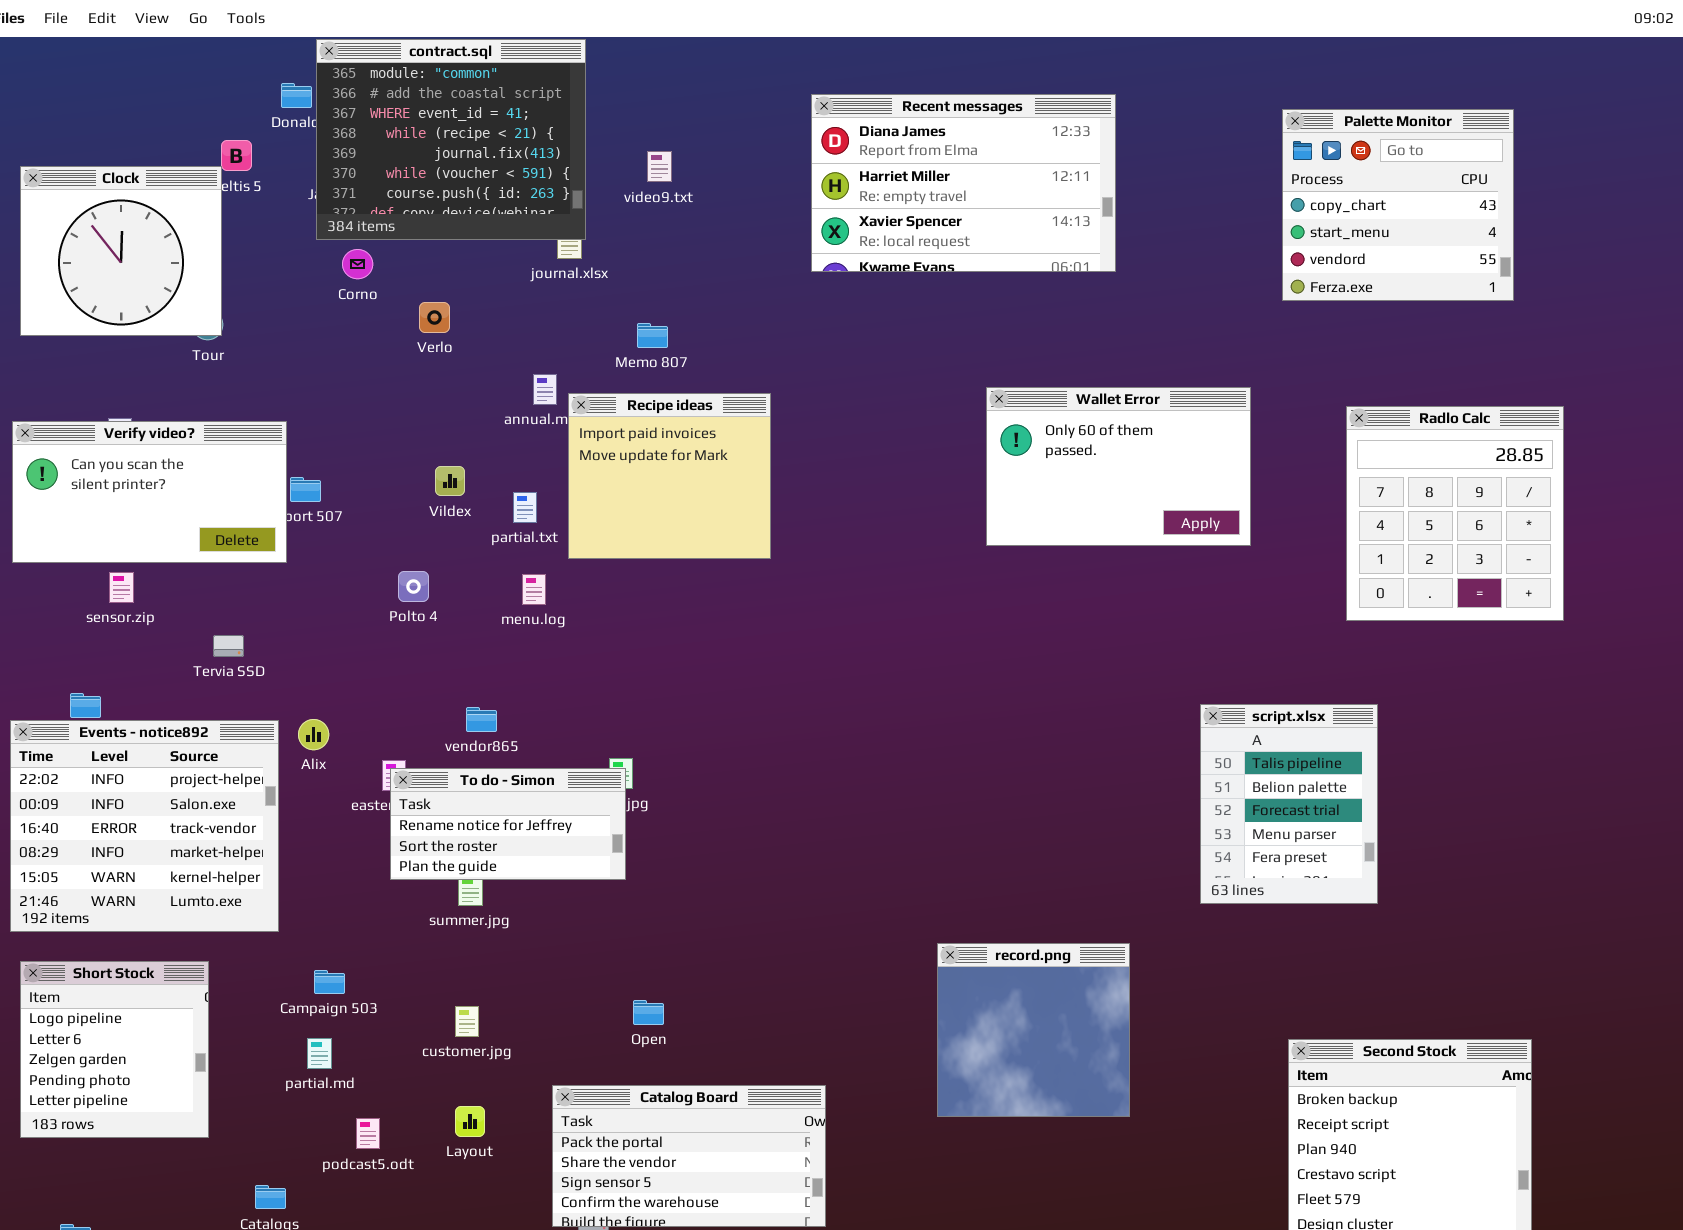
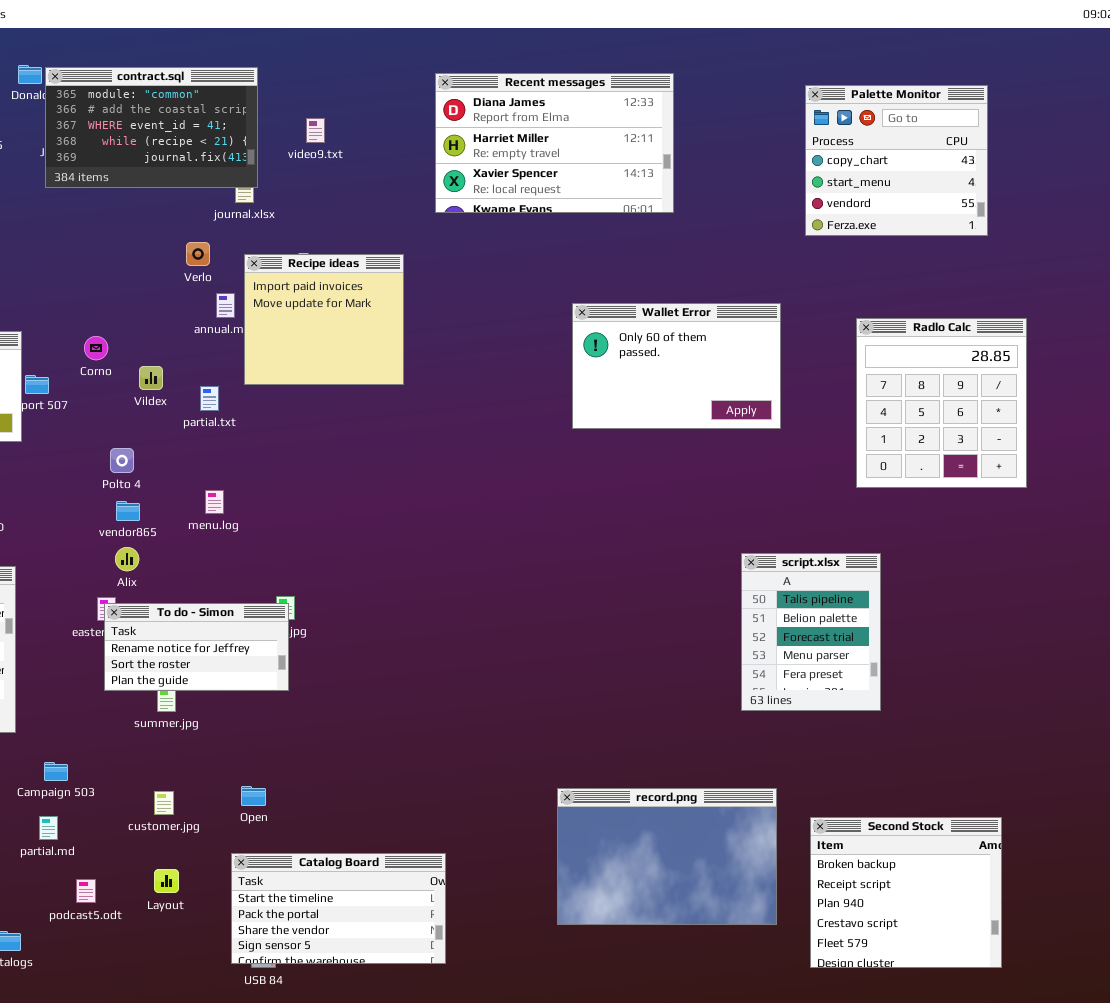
contract.sql: [316,39,586,240] -> [45,67,258,188], resized
Corno: [342,249,373,279] -> [84,336,108,360], moved
Verlo: [419,302,450,333] -> [186,242,210,266], moved
Recipe ideas: [568,393,771,559] -> [244,254,404,385], moved
menu.log: [522,574,546,605] -> [205,490,224,514], moved
vendor865: [466,707,497,732] -> [116,501,140,521], moved
Alix: [298,719,329,750] -> [115,547,139,571], moved
record.png: [937,943,1130,1117] -> [557,788,777,925], moved, resized
Open: [633,1000,664,1025] -> [241,786,266,806], moved
Catalog Board: [552,1085,826,1227] -> [231,853,446,964], scrolled up 1 row

